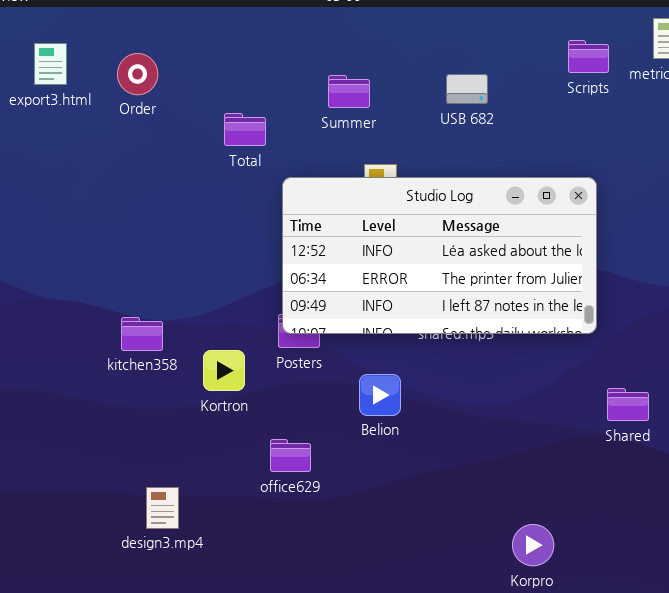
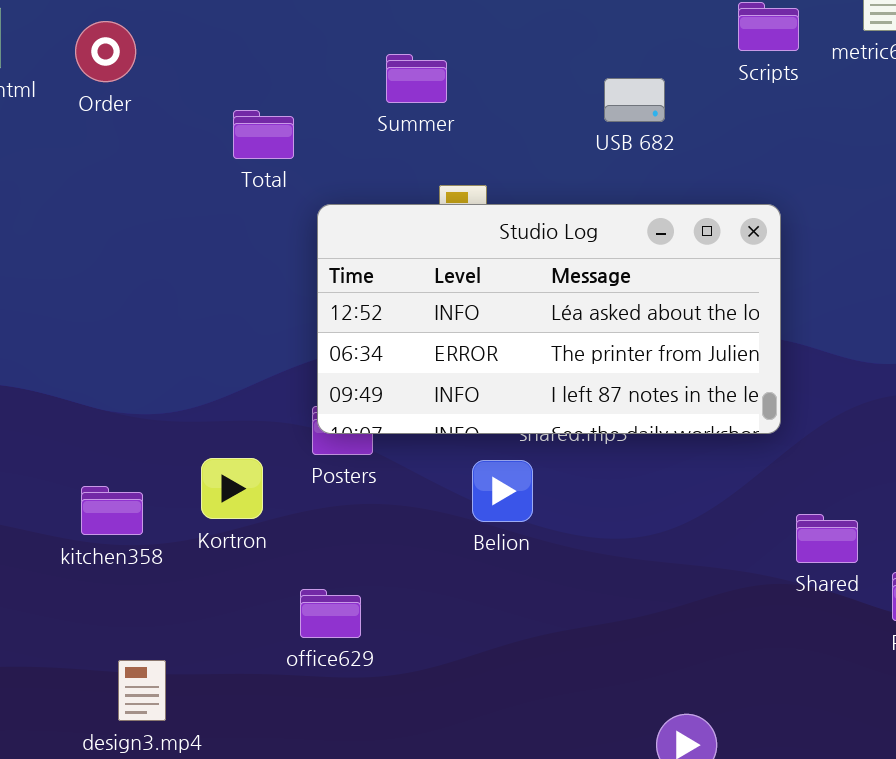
USB 682: [446,74,488,104] -> [604,78,665,122], moved
kitchen358: [121,317,163,351] -> [81,486,143,535], moved
Belion: [359,374,401,416] -> [472,460,533,522], moved

